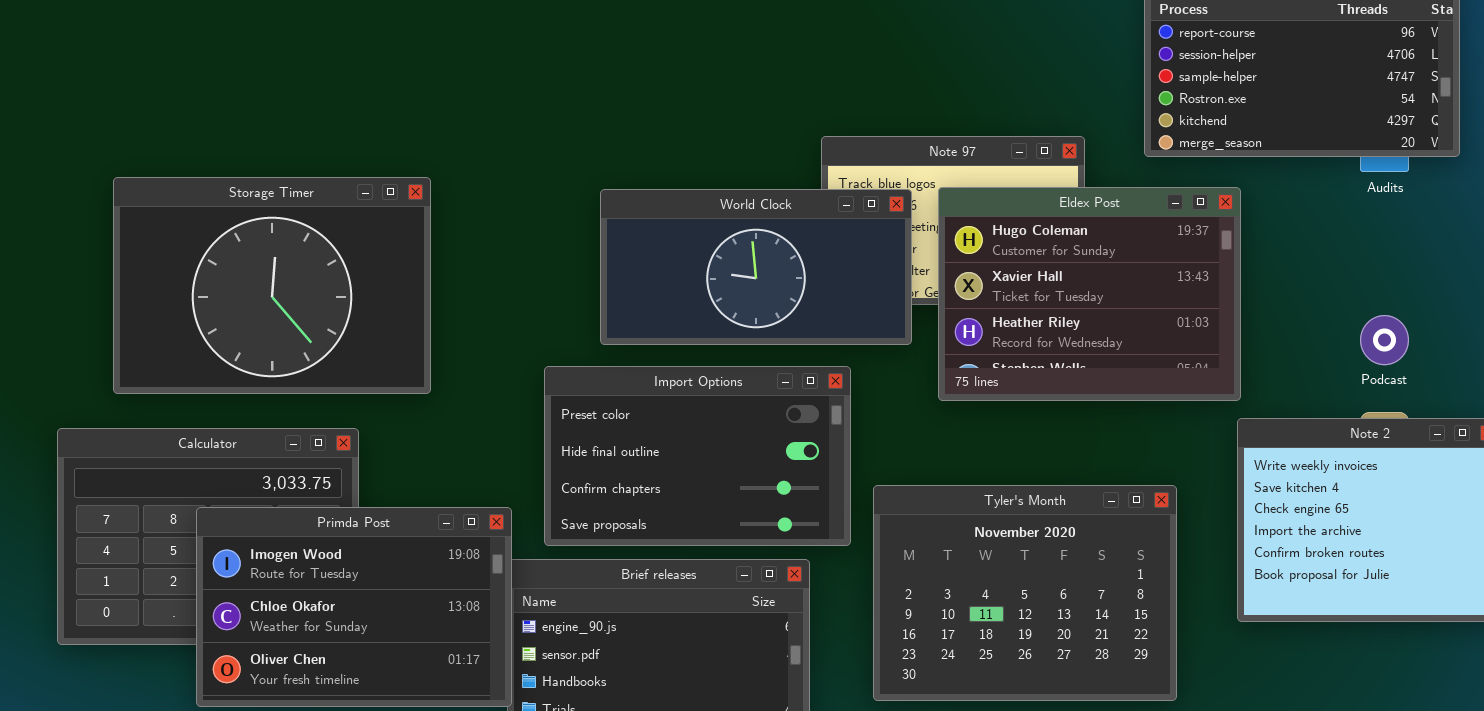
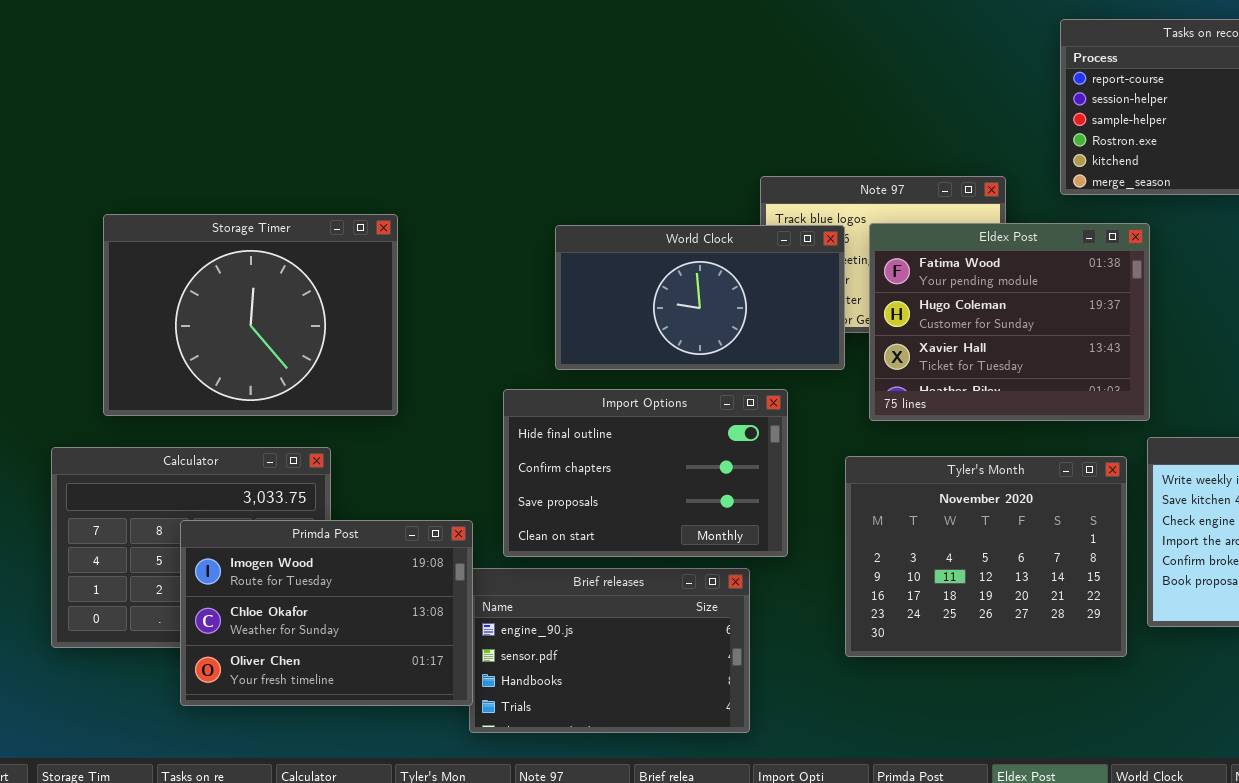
Eldex Post: [938,187,1241,401] -> [869,223,1150,421], scrolled up 1 row
Import Options: [544,366,851,546] -> [503,389,788,557], scrolled down 1 row
Tyler's Month: [873,485,1177,701] -> [845,456,1127,657], moved

